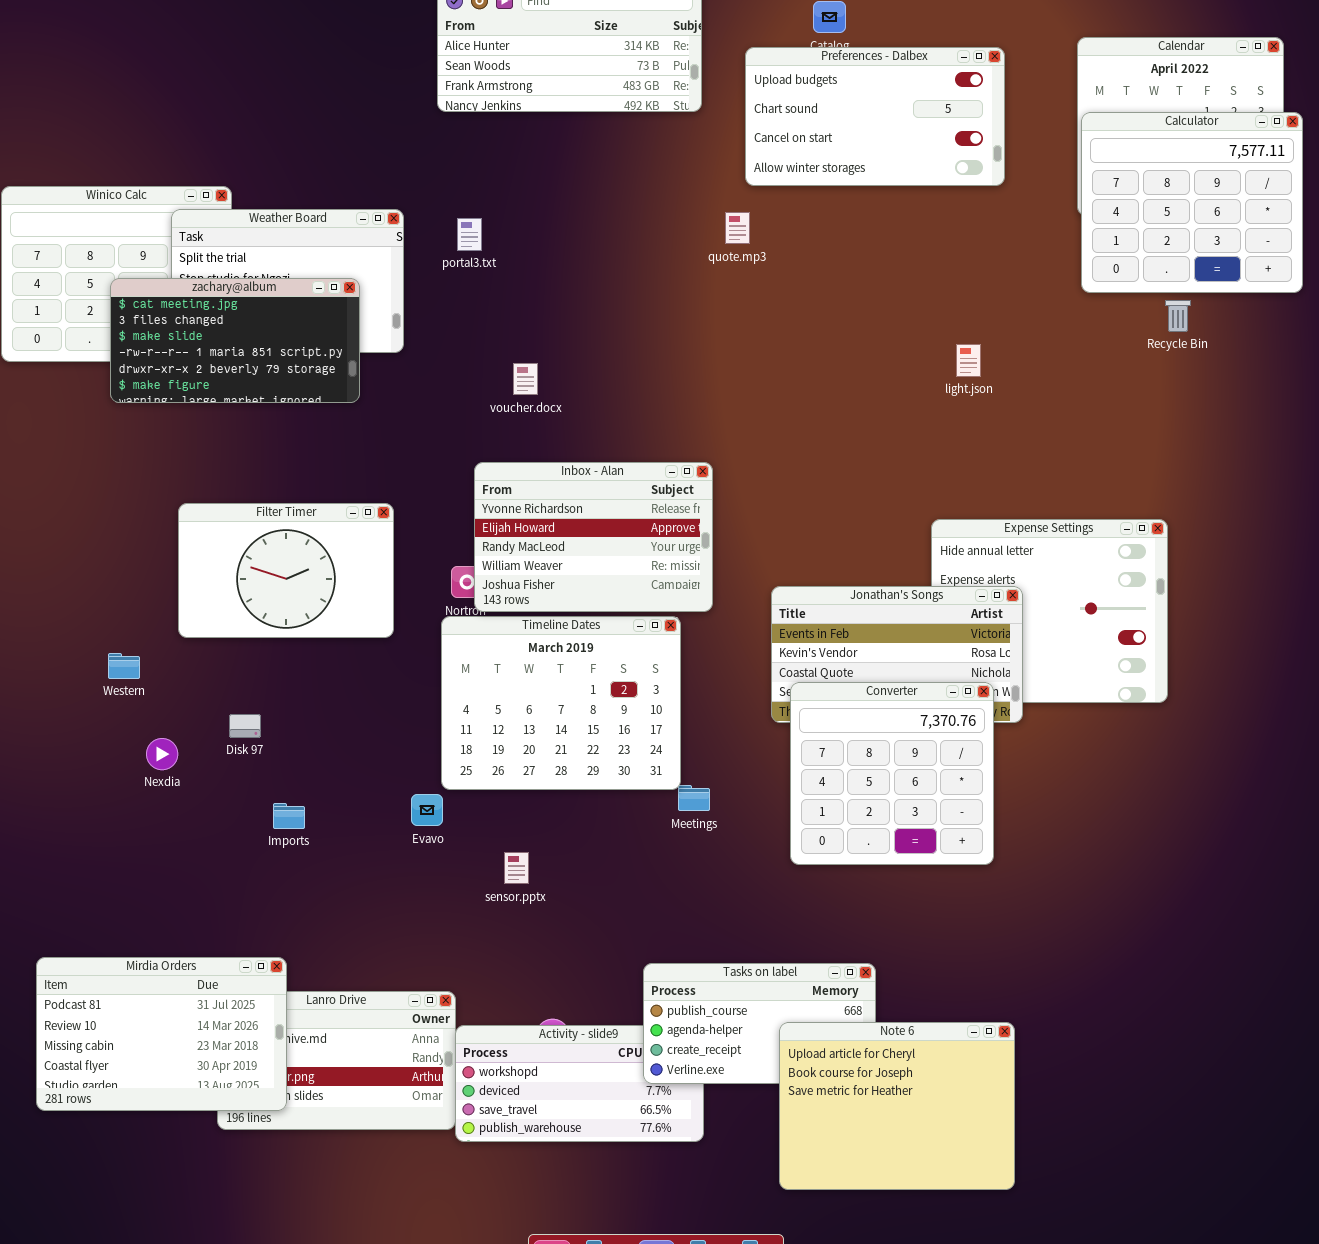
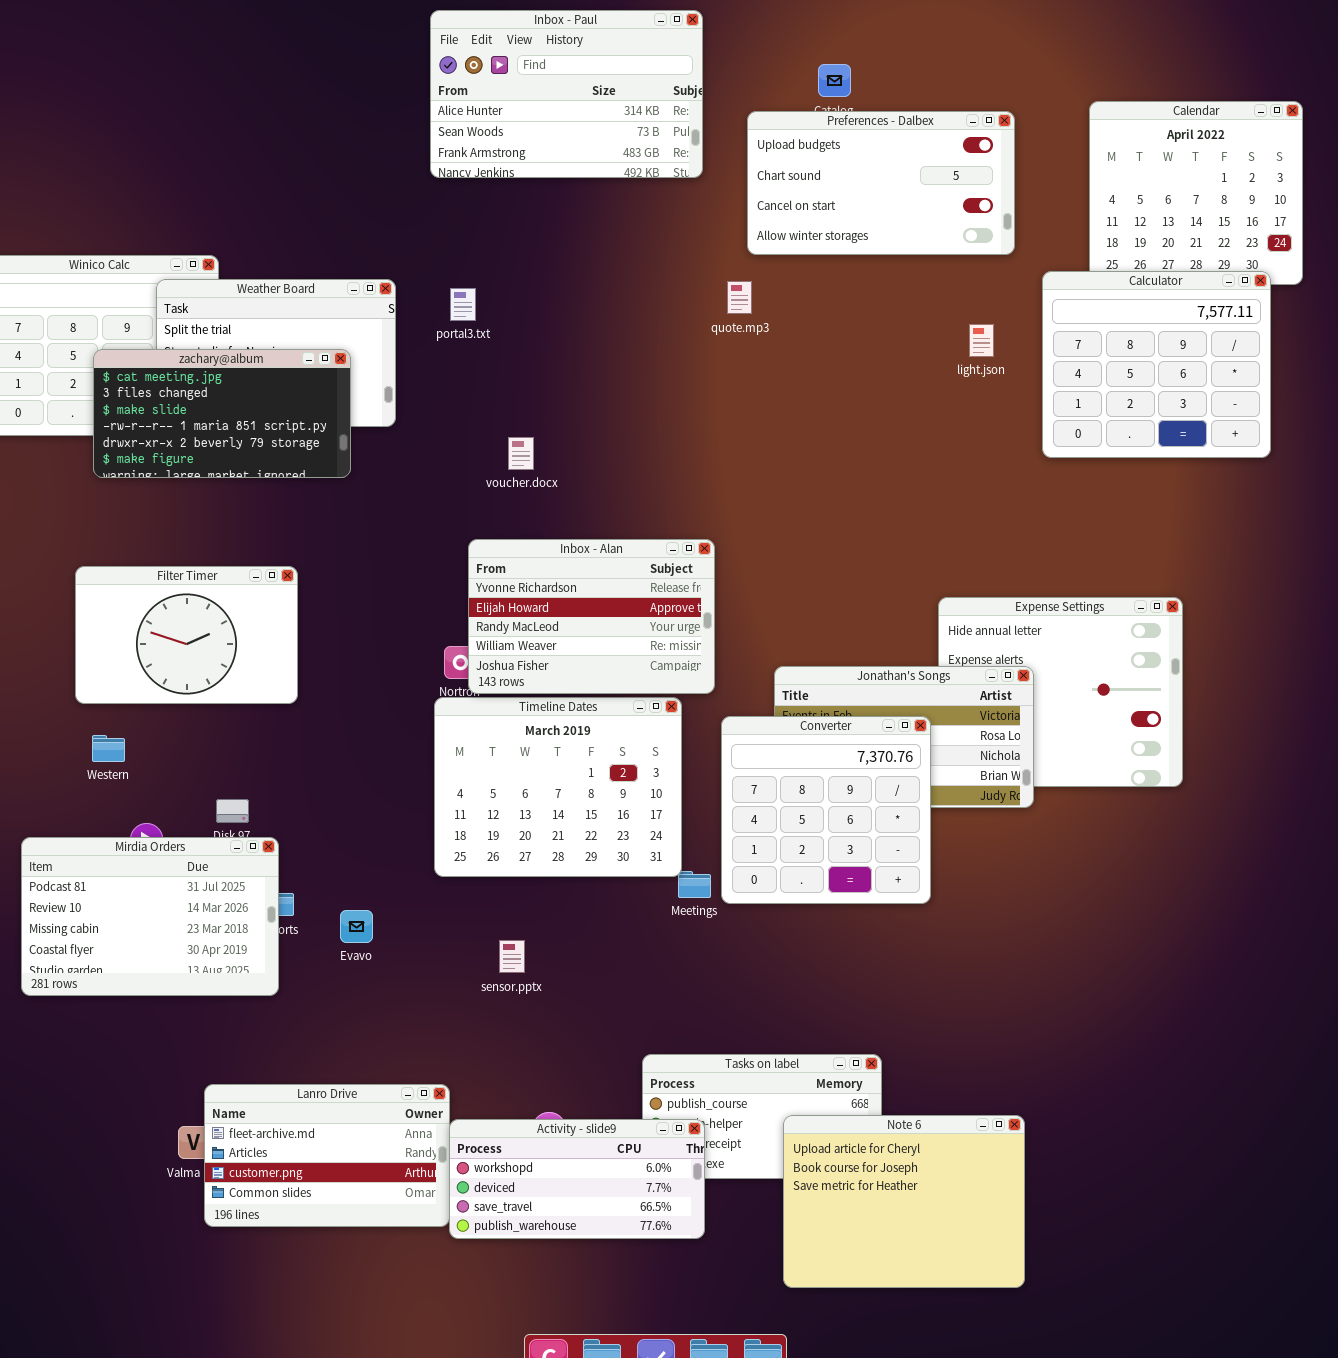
Calculator: [1081,112,1303,293] -> [1042,271,1271,458], moved
light.json: [956,344,981,377] -> [969,324,994,357], moved
Filter Timer: [178,503,394,638] -> [75,566,298,704], moved
Converter: [790,682,994,865] -> [721,716,931,904], moved
Evavo: [411,794,443,826] -> [340,910,373,943], moved
Mirdia Orders: [36,957,287,1111] -> [21,837,279,996], moved
Activity - slide9: [455,1025,704,1142] -> [449,1119,705,1239], raised

